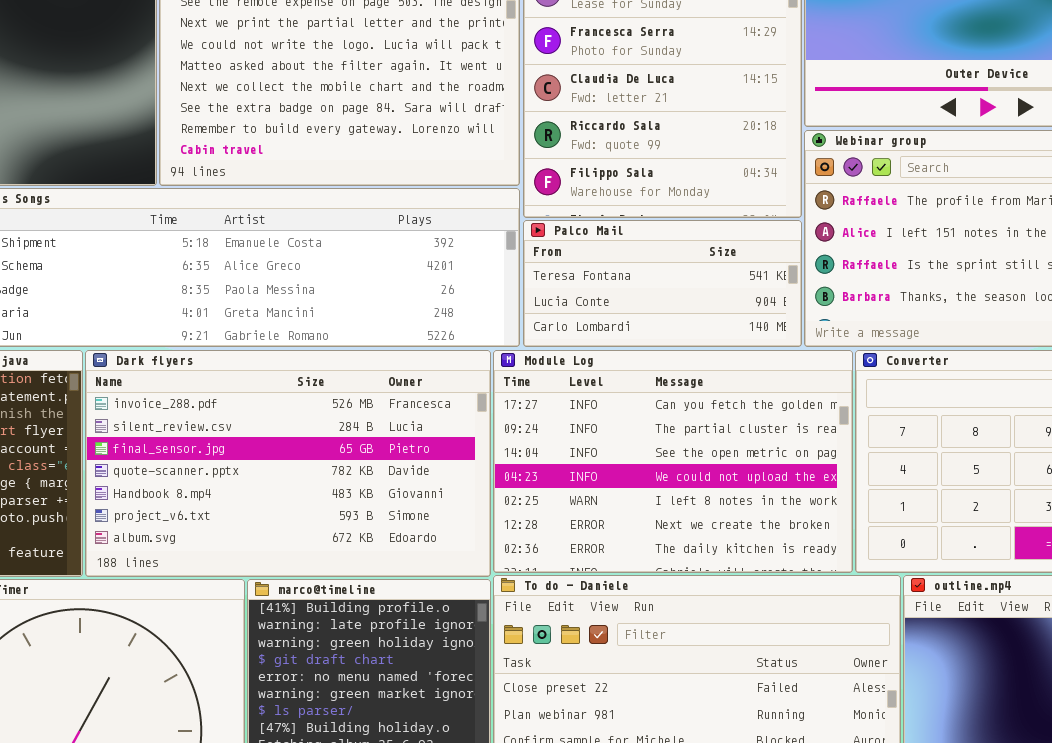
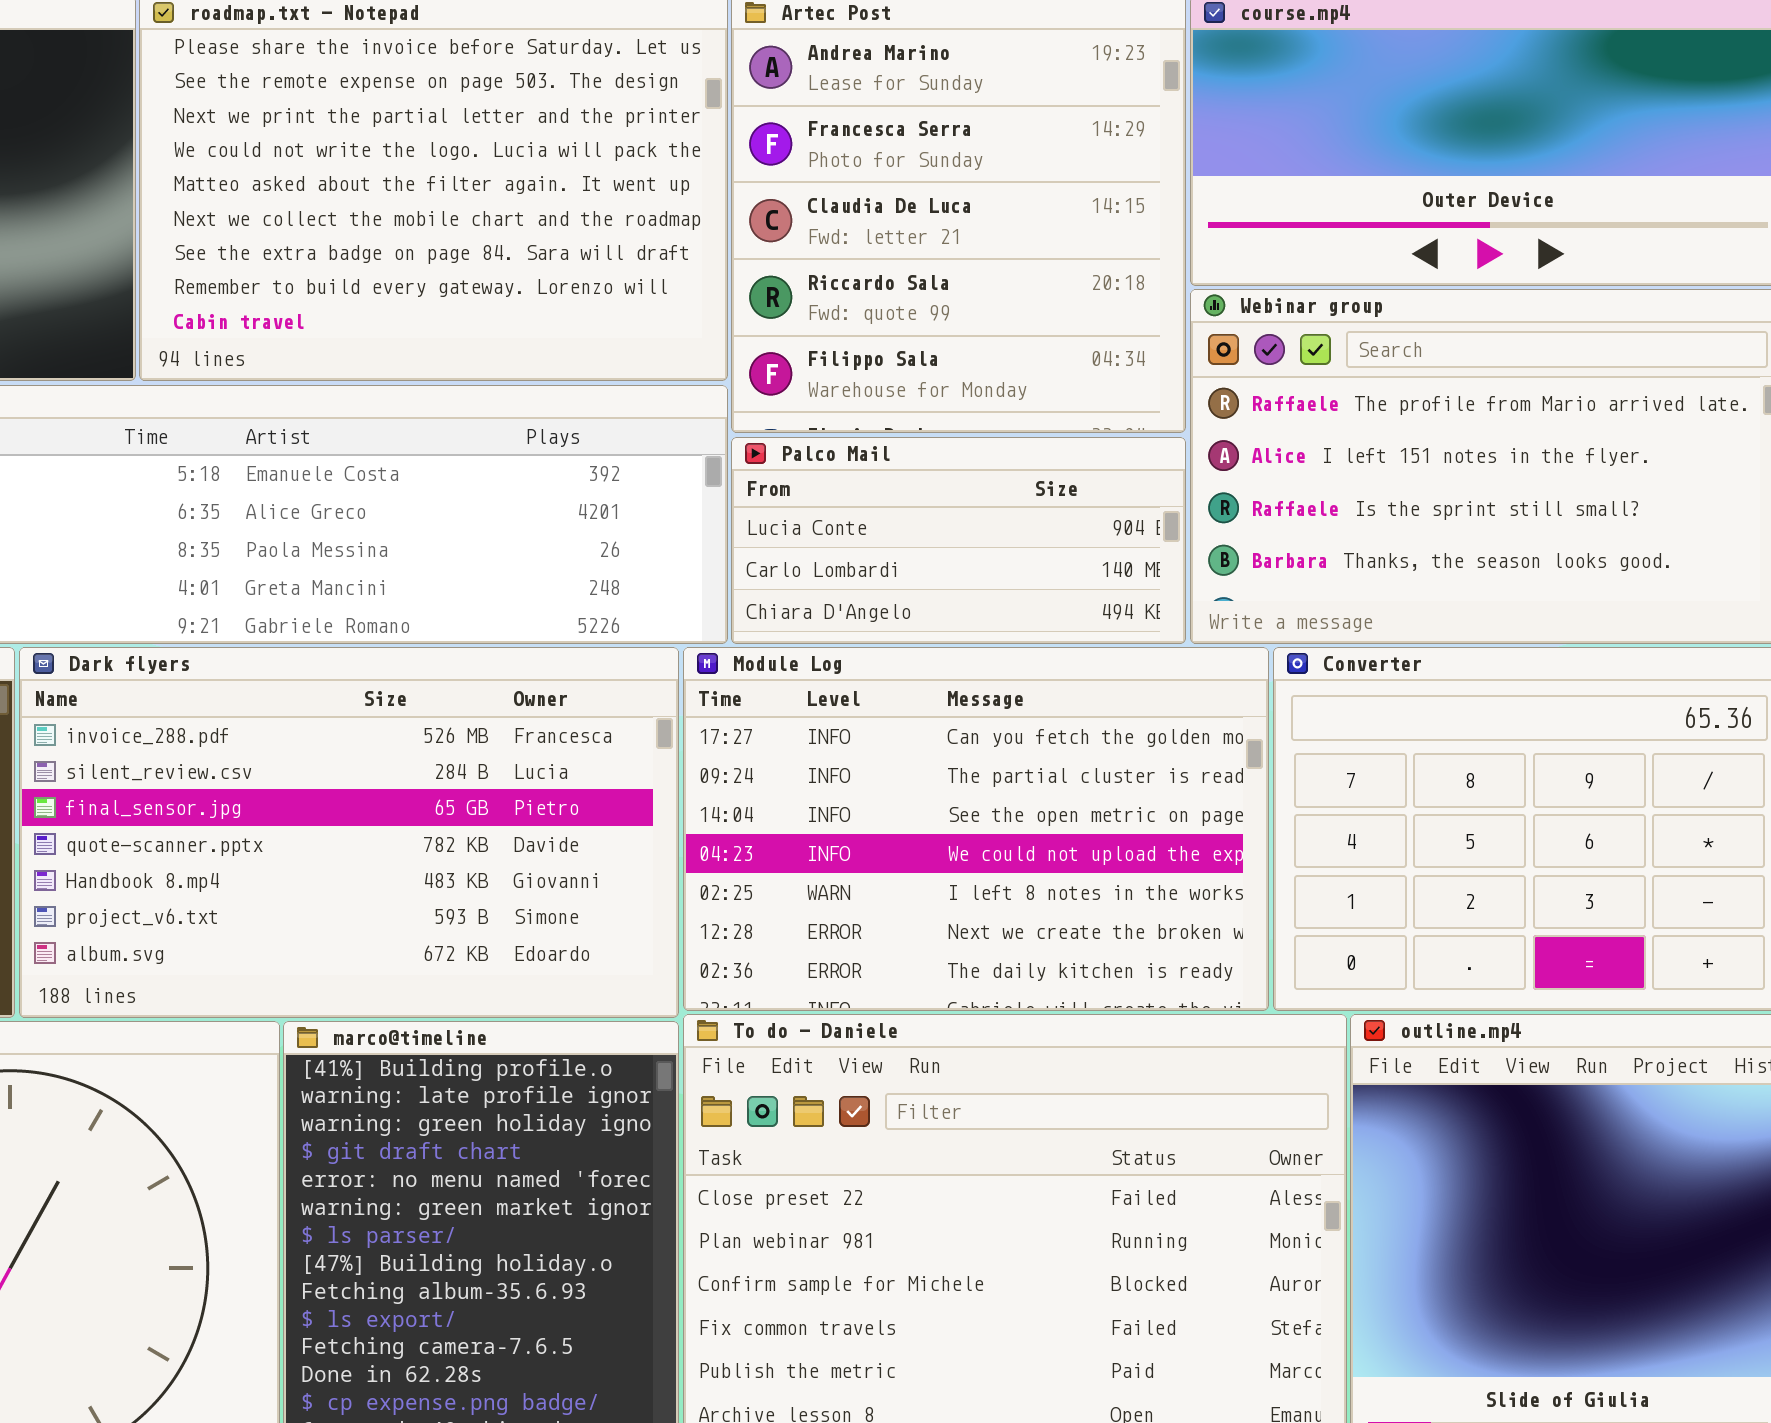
Palco Mail: [523,220,802,347] -> [731,437,1186,644], scrolled down 1 row

